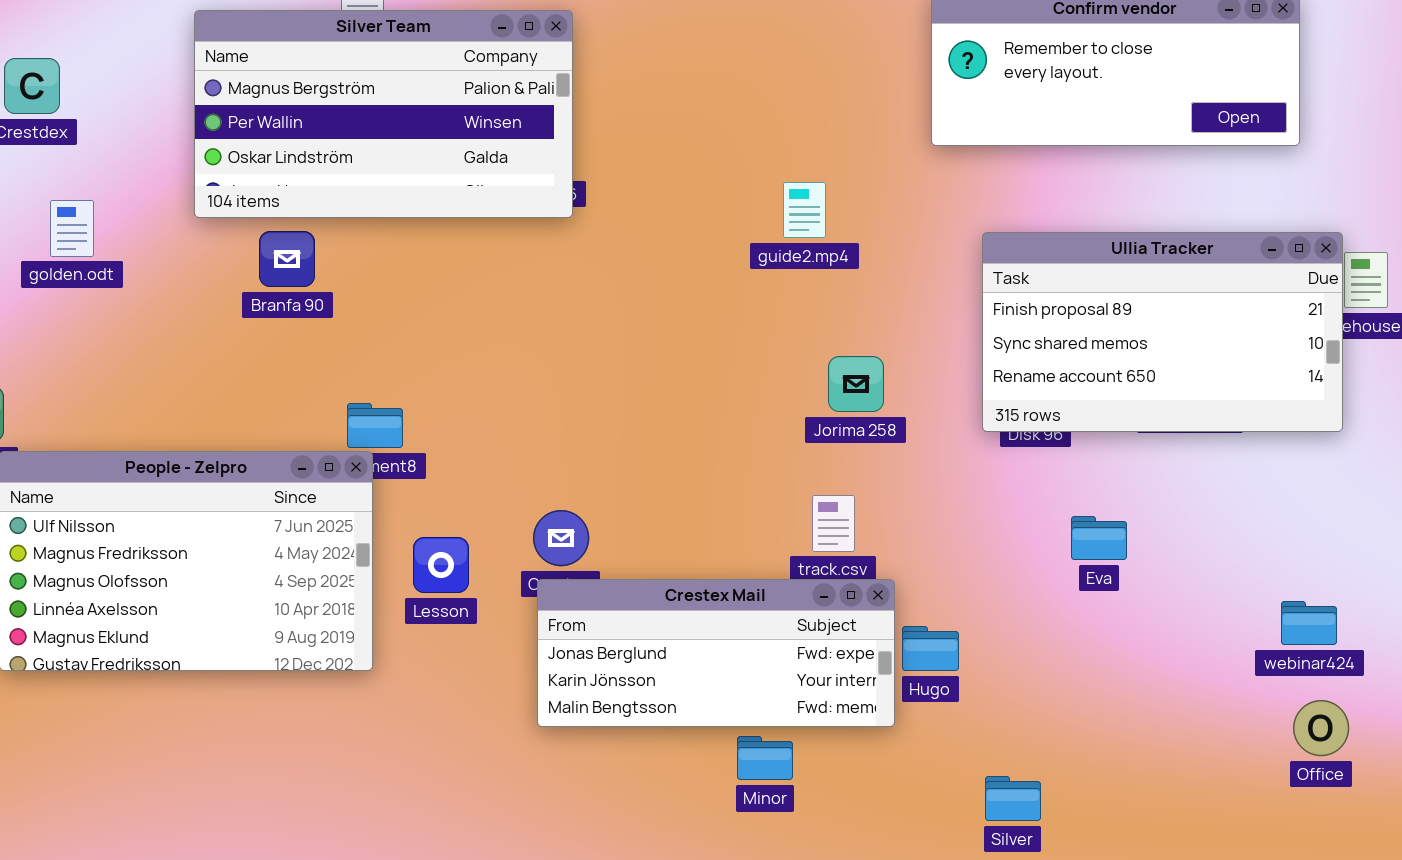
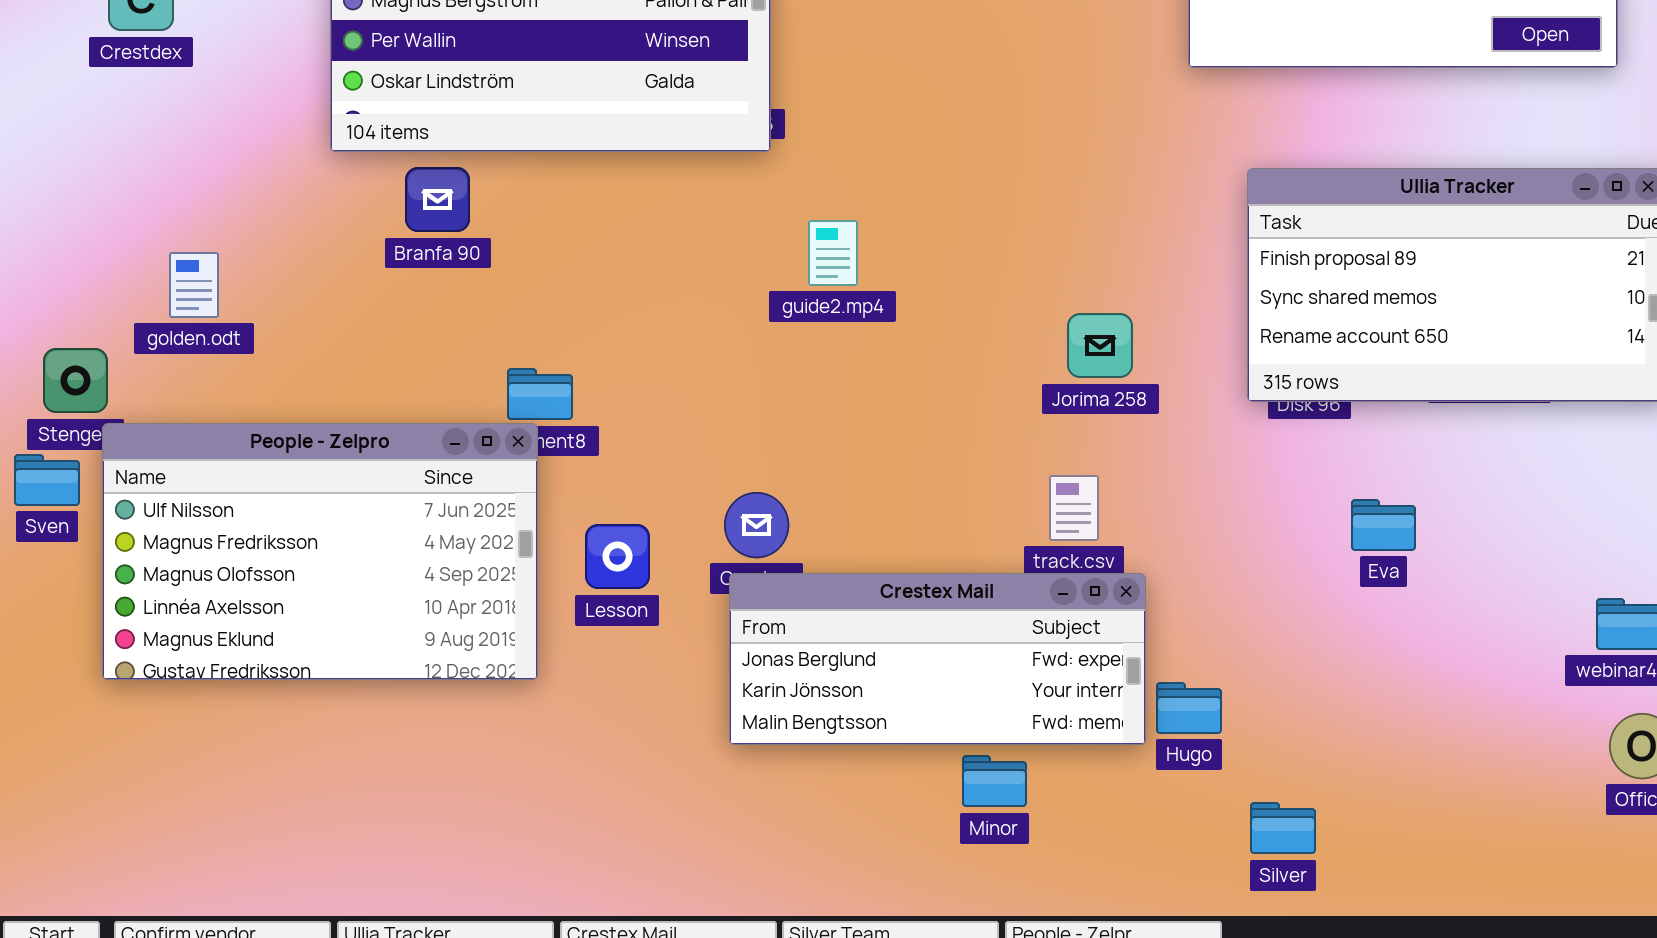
guide2.mp4: [783,182,826,238] -> [808,220,858,286], moved
golden.odt: [50,200,94,257] -> [169,252,219,318], moved
Hugo: [902,626,959,671] -> [1156,682,1222,734], moved

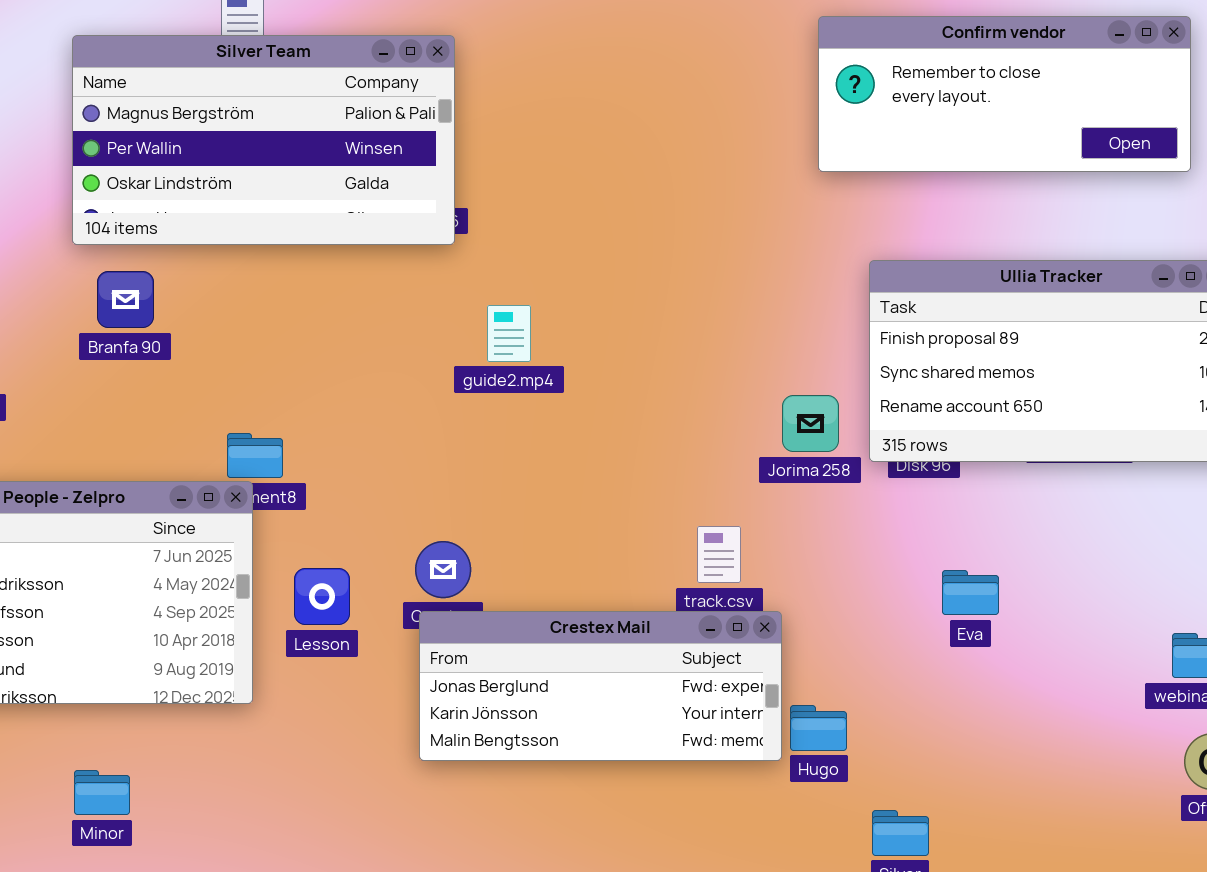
Branfa 90: [405,167,470,232] -> [97,271,154,328], moved
Jorima 258: [1067,313,1133,378] -> [782,395,839,452], moved
Eva: [1351,499,1416,551] -> [942,570,999,615], moved
Minor: [962,755,1027,807] -> [74,770,130,815], moved

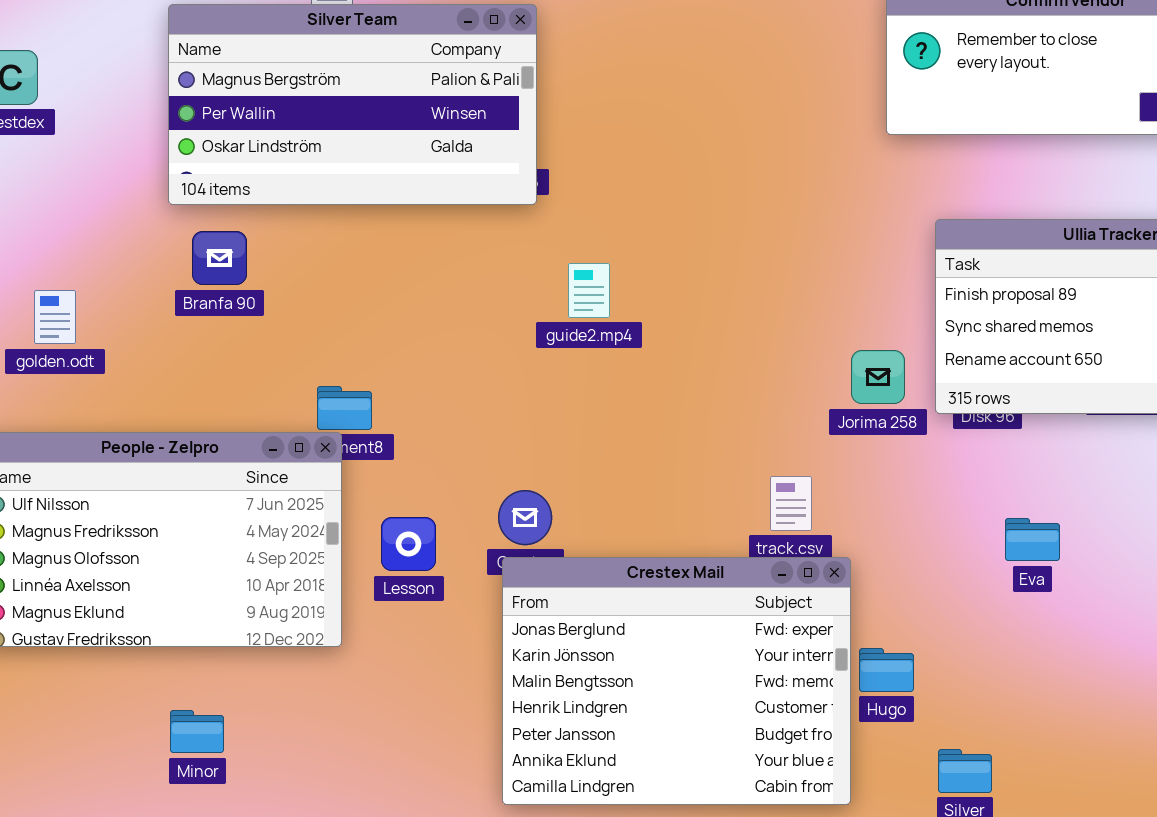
Crestex Mail: [419,611,782,761] -> [502,557,851,805], resized

